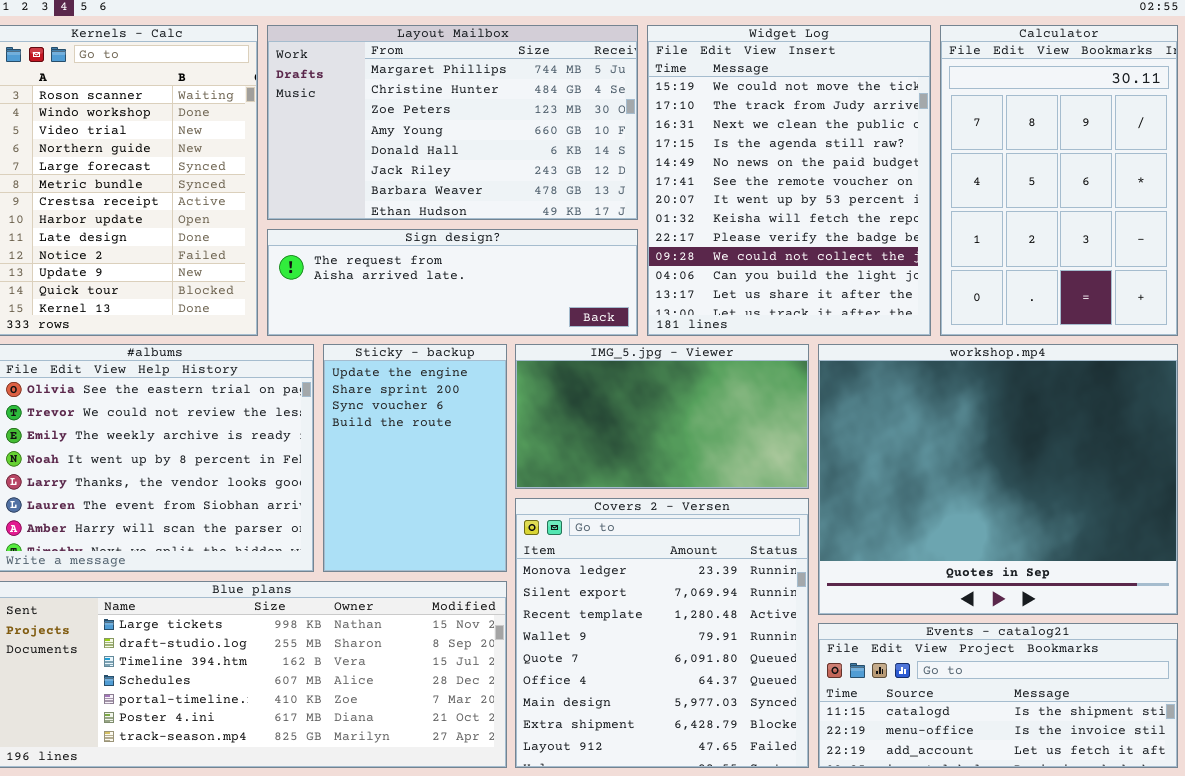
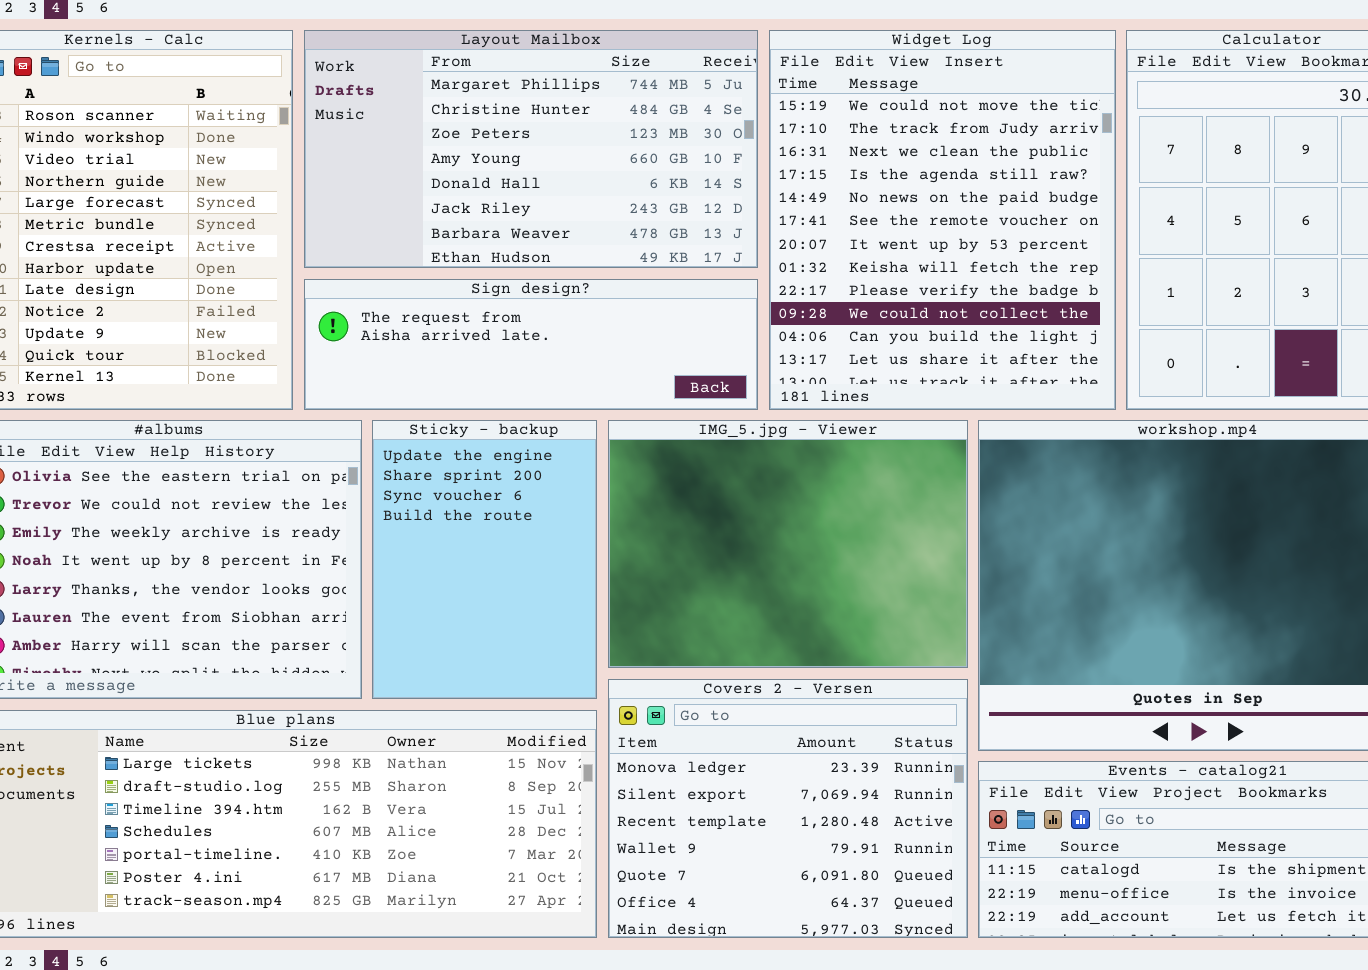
IMG_5.jpg - Viewer: [515,344,809,489] -> [608,420,968,668], resized
Covers 2 - Versen: [515,498,809,768] -> [608,679,968,938], resized

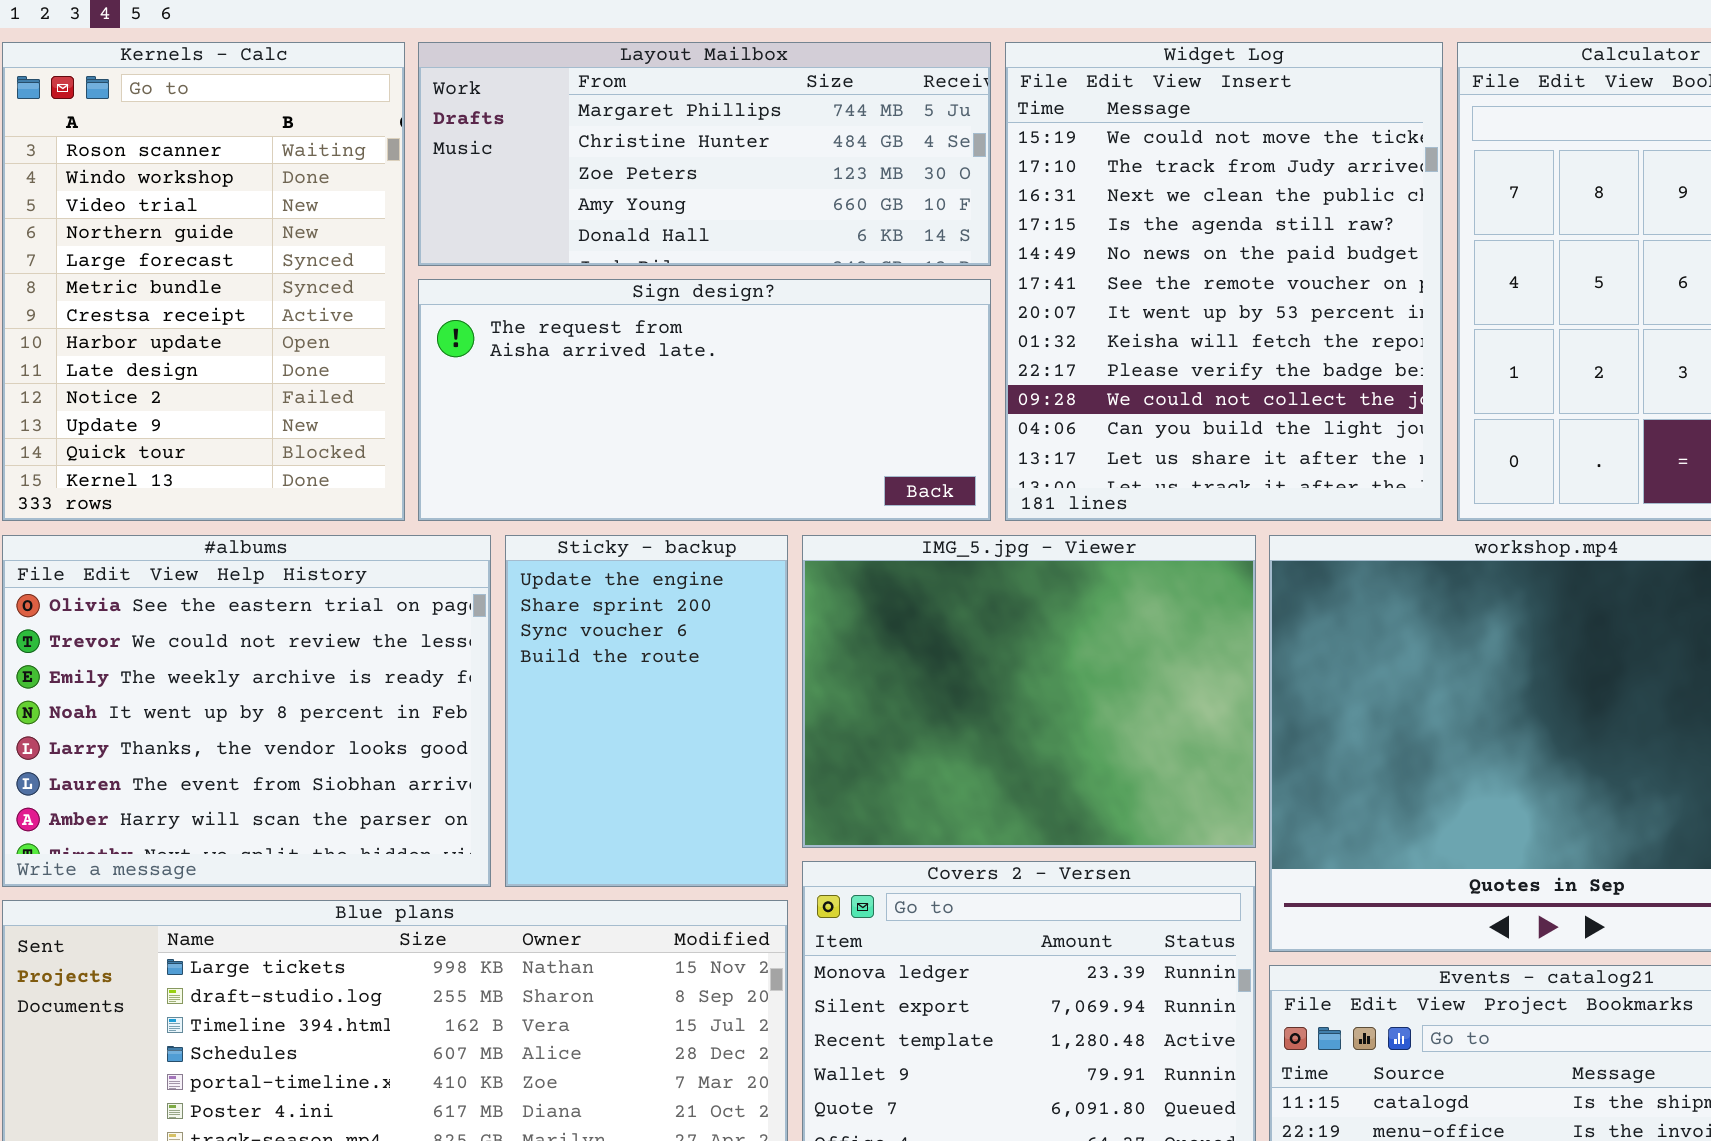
Layout Mailbox: [304,30,758,268] -> [418,42,991,266], resized
Sign design?: [304,279,758,410] -> [418,279,991,521], resized

